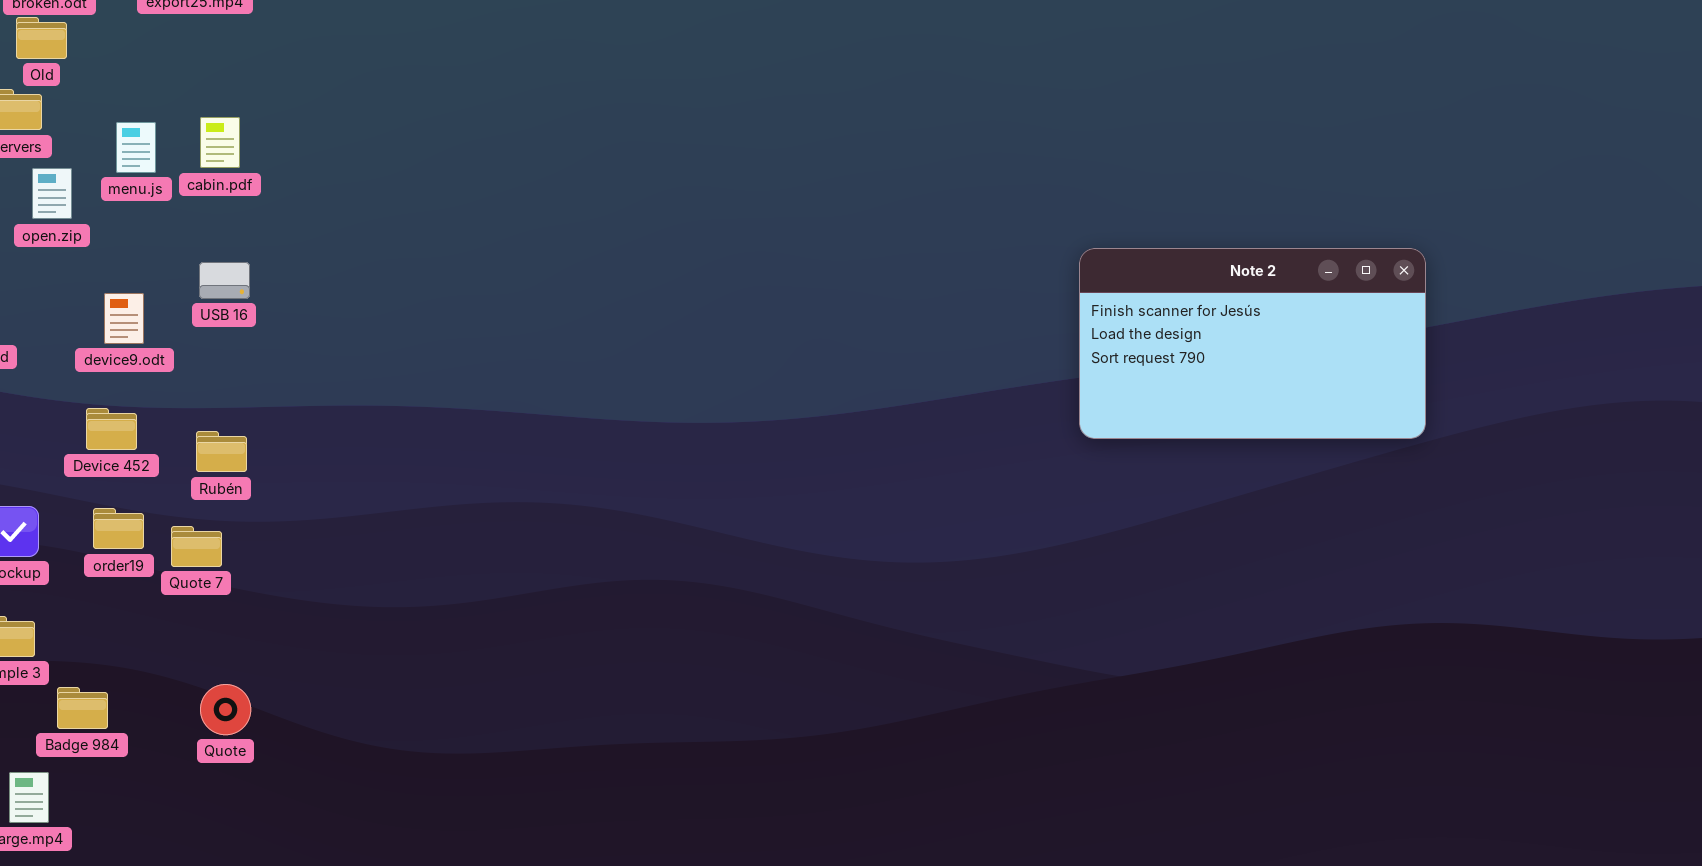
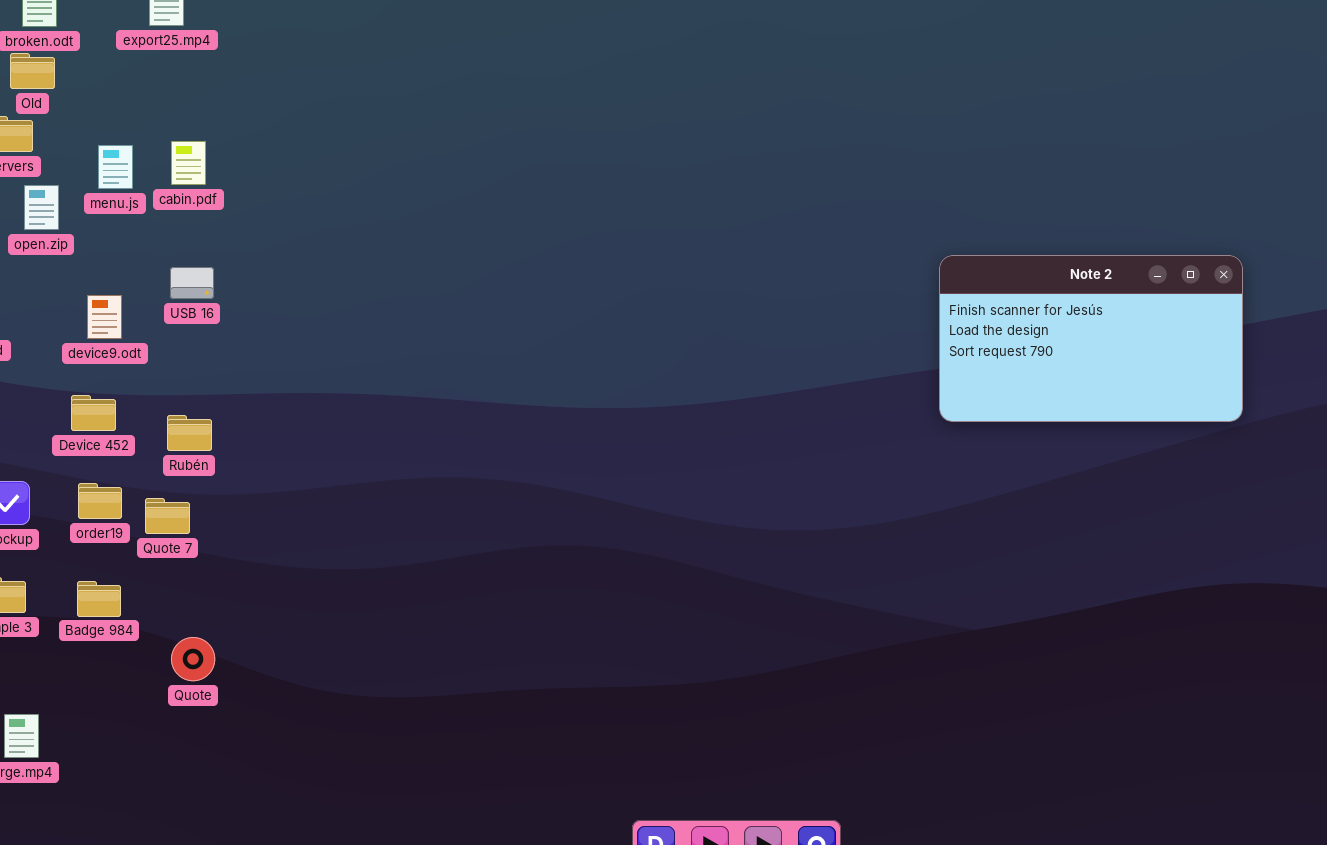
Badge 984: [57,687,108,729] -> [77,581,121,617], moved

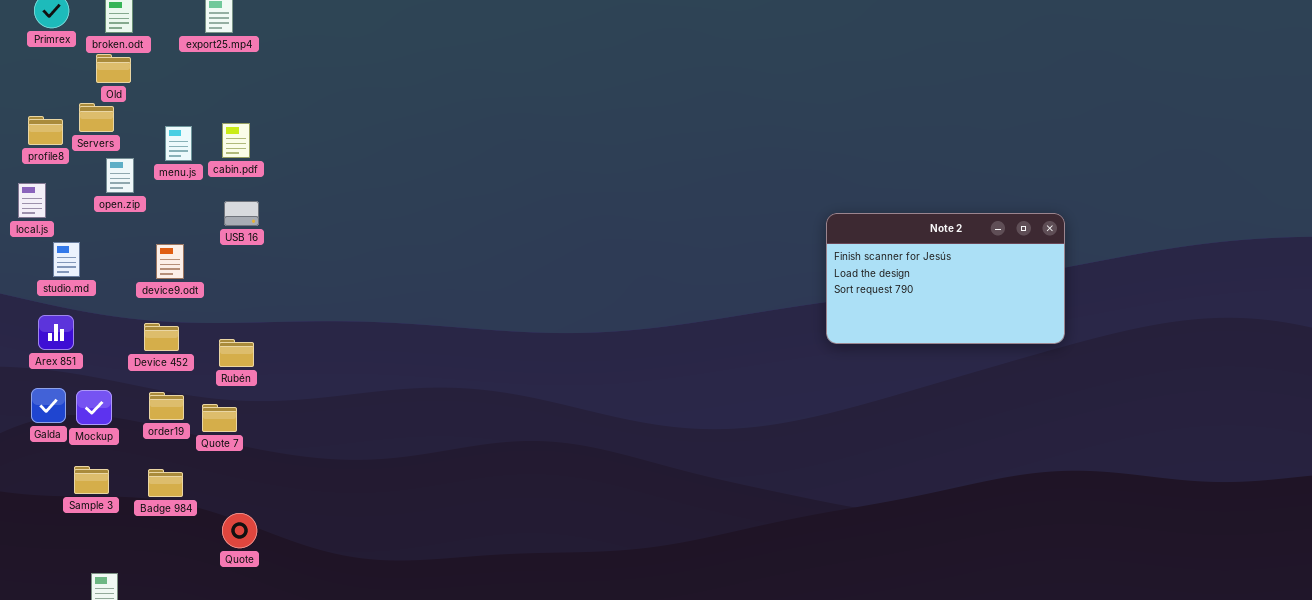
USB 16: [170,267,214,299] -> [224,201,259,226], moved

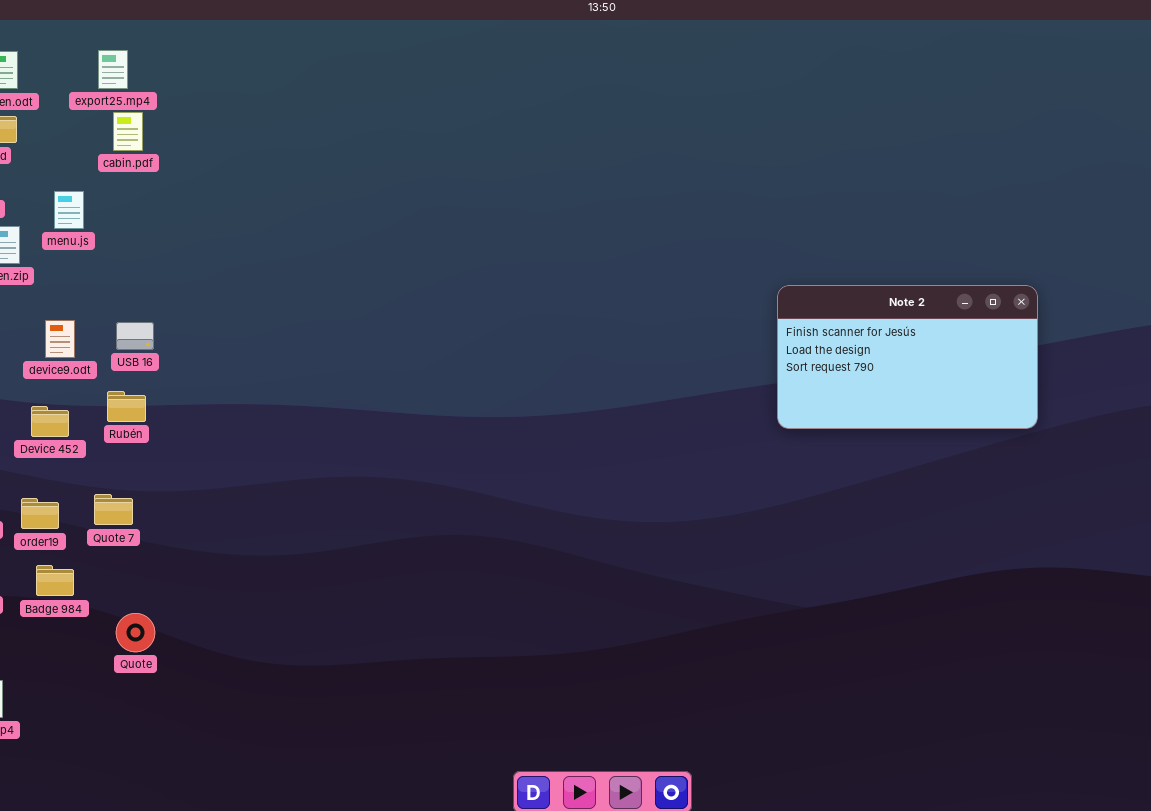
cabin.pdf: [222,123,250,158] -> [113,112,143,151], moved
USB 16: [224,201,259,226] -> [116,322,154,350], moved
Rubén: [219,339,254,367] -> [107,391,146,422], moved
order19: [149,392,184,420] -> [21,498,59,529], moved

